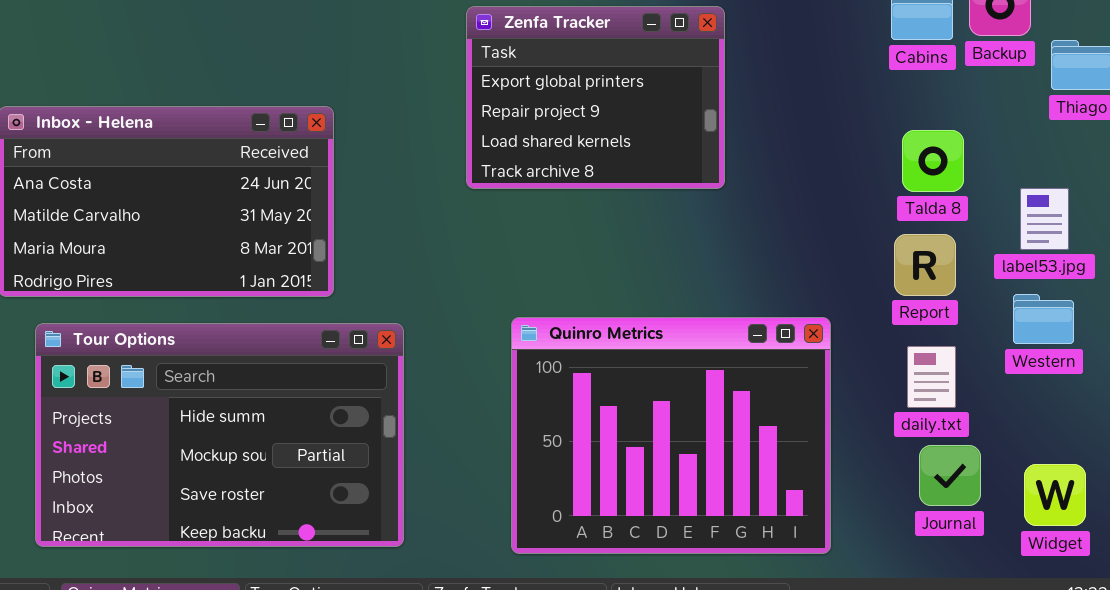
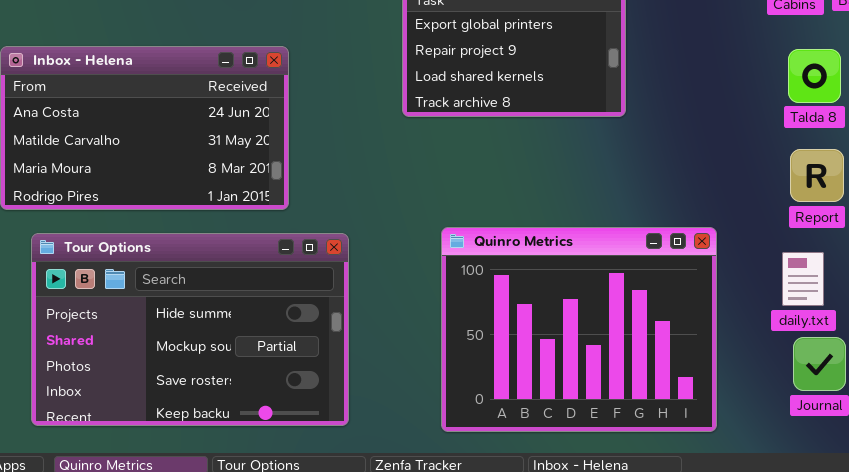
Talda 8: [902,130,964,192] -> [788,49,841,103], moved
Report: [894,234,956,296] -> [790,149,844,202], moved

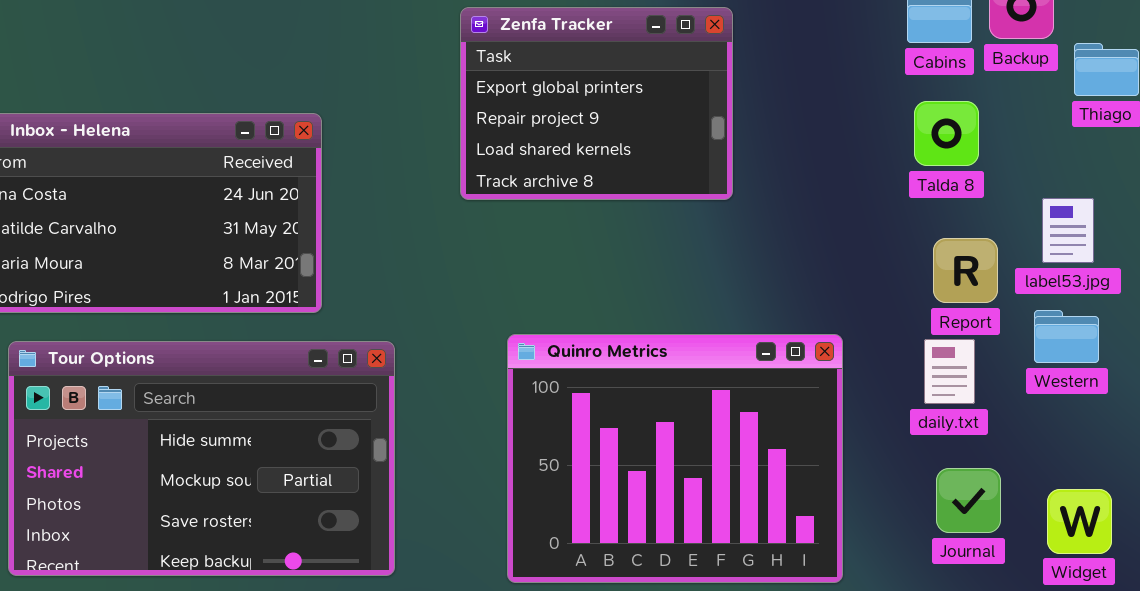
Talda 8: [788,49,841,103] -> [914,101,979,166], moved
daily.txt: [782,252,824,306] -> [924,339,975,404], moved

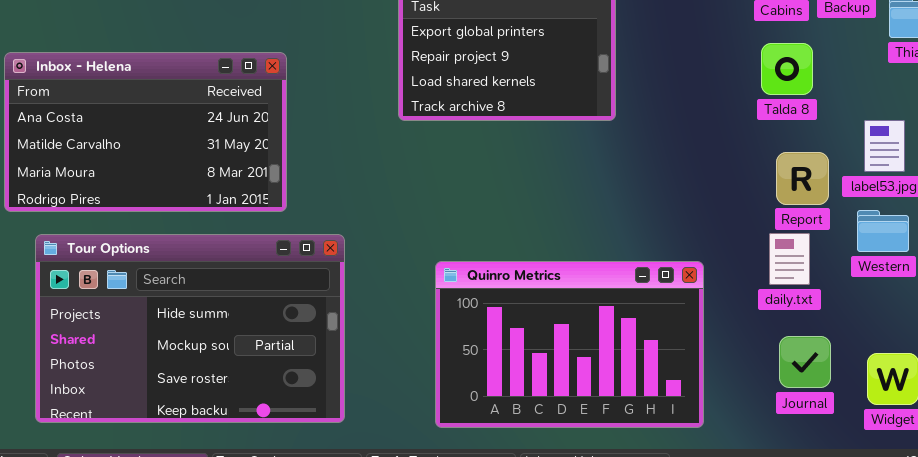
Quinro Metrics: [507,334,843,583] -> [435,261,704,428], resized

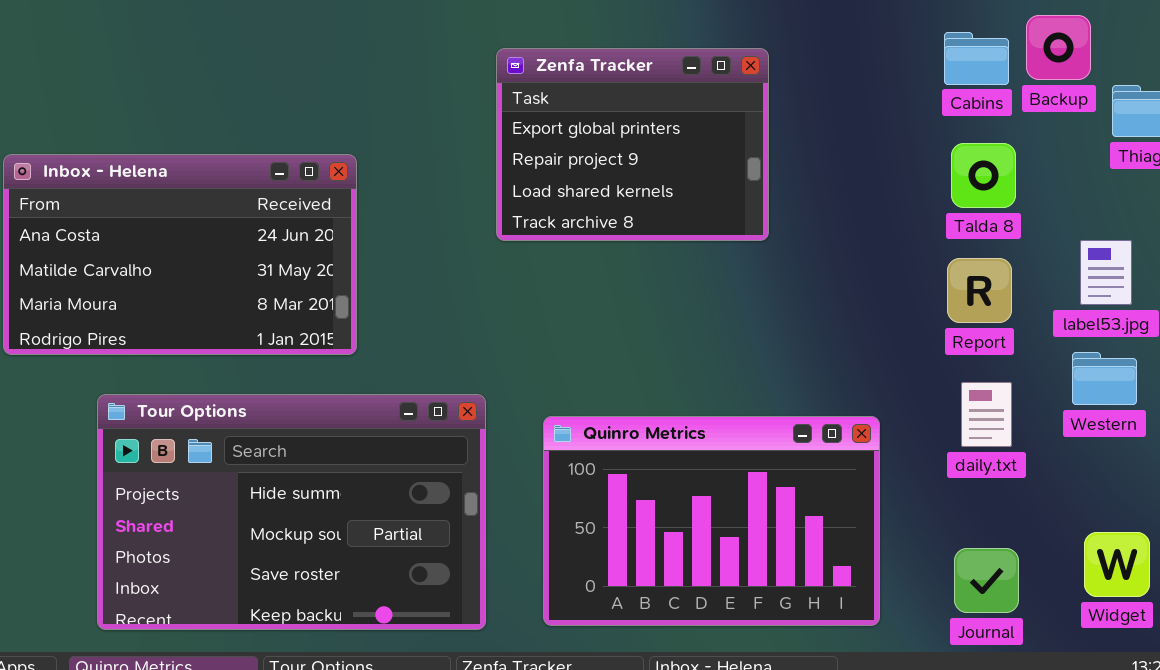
Report: [776,152,829,205] -> [947,258,1012,323], moved
Tour Options: [35,234,345,423] -> [97,394,486,630], moved
Journal: [779,336,831,388] -> [954,548,1019,613], moved

